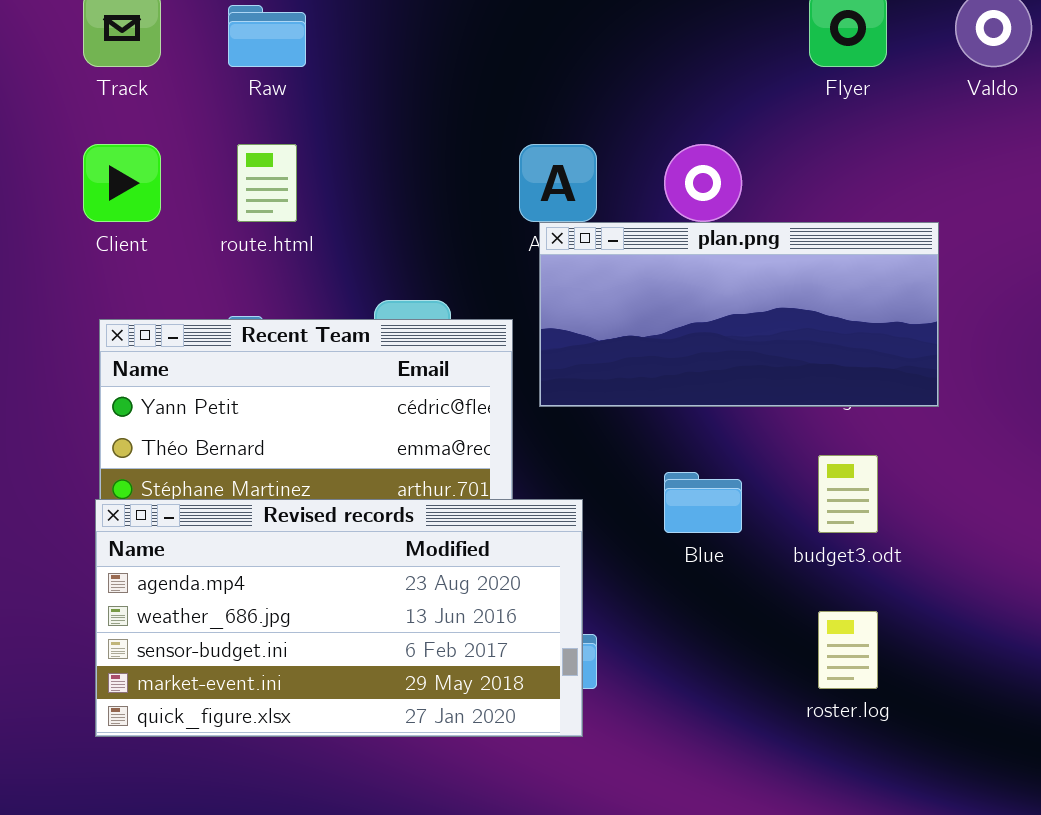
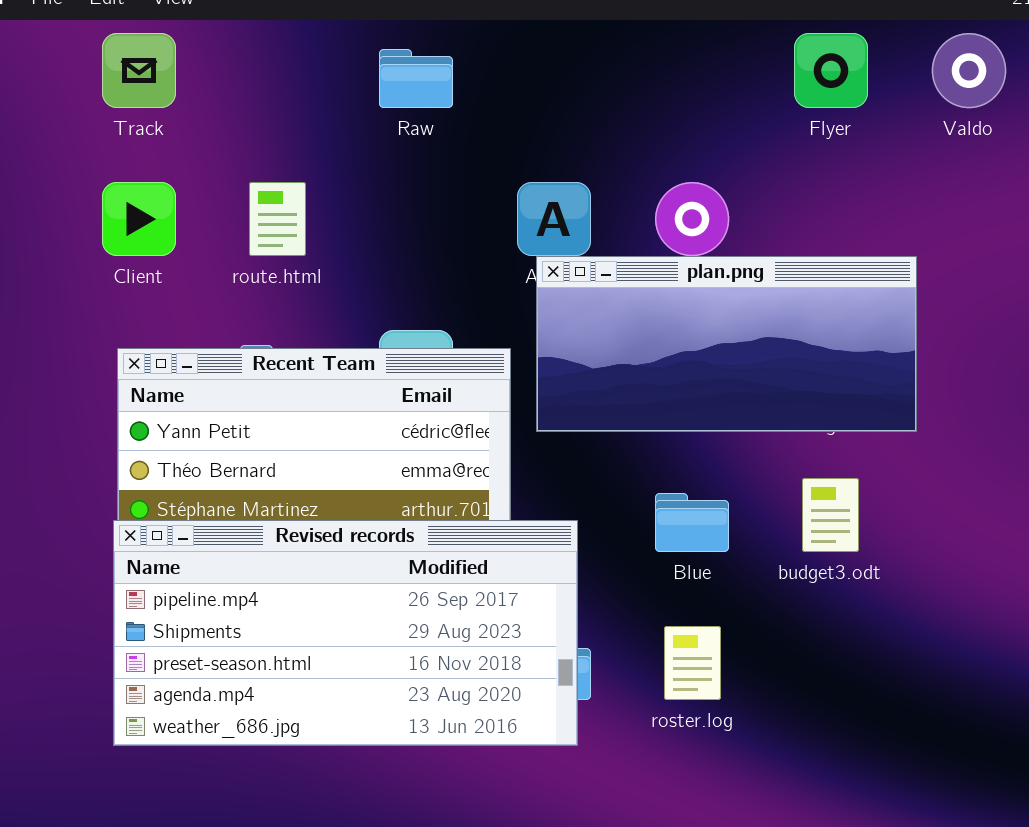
Raw: [228,5,306,67] -> [379,49,453,108], moved
Revised records: [95,499,583,737] -> [113,520,578,746], scrolled up 3 rows
roster.log: [818,611,878,689] -> [664,626,721,700], moved

